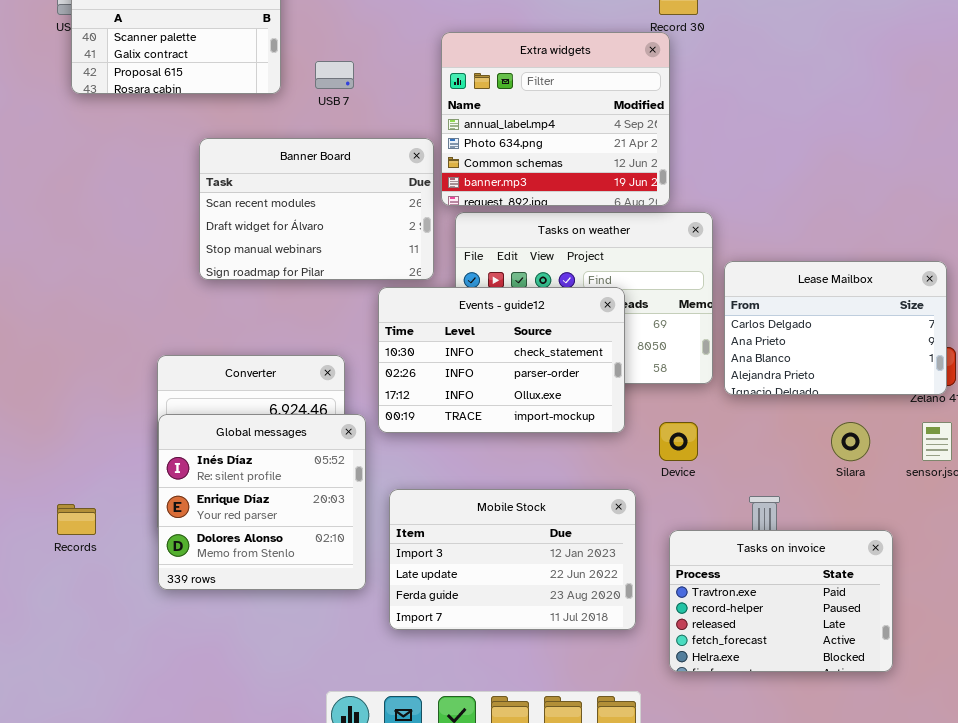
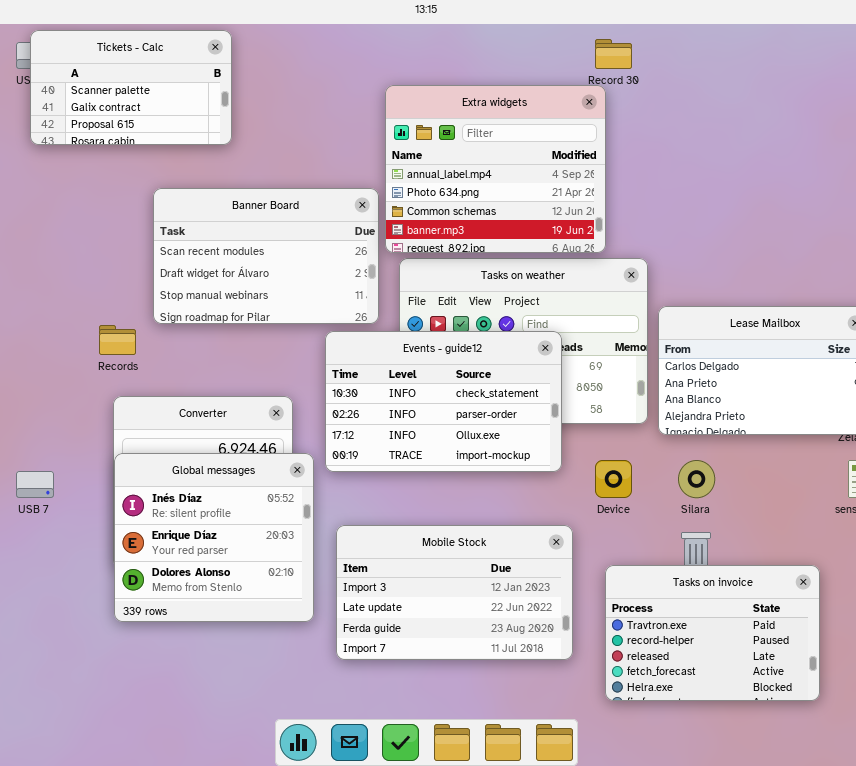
USB 7: [315,61,354,89] -> [16,471,54,498], moved
Silara: [831,422,870,461] -> [678,460,715,498], moved
Records: [57,504,96,535] -> [99,325,136,355], moved

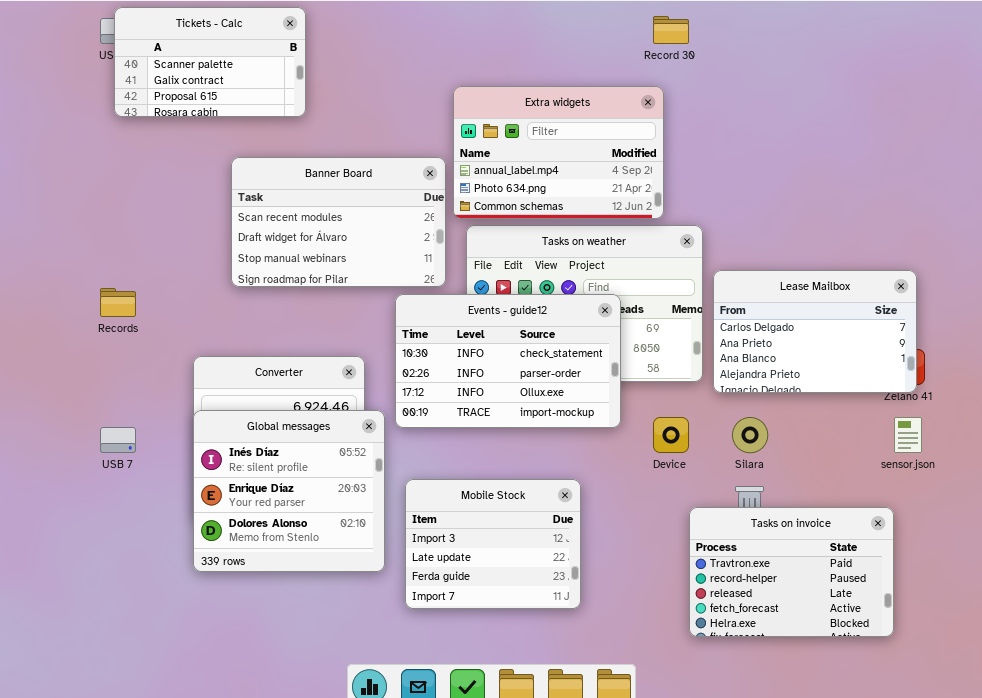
Extra widgets: [385,85,606,253] -> [453,86,664,219], resized
Records: [99,325,136,355] -> [100,288,136,317], moved
Mobile Stock: [336,525,573,660] -> [405,479,581,609], resized
Tasks on invoice: [605,565,820,701] -> [689,507,894,637], moved

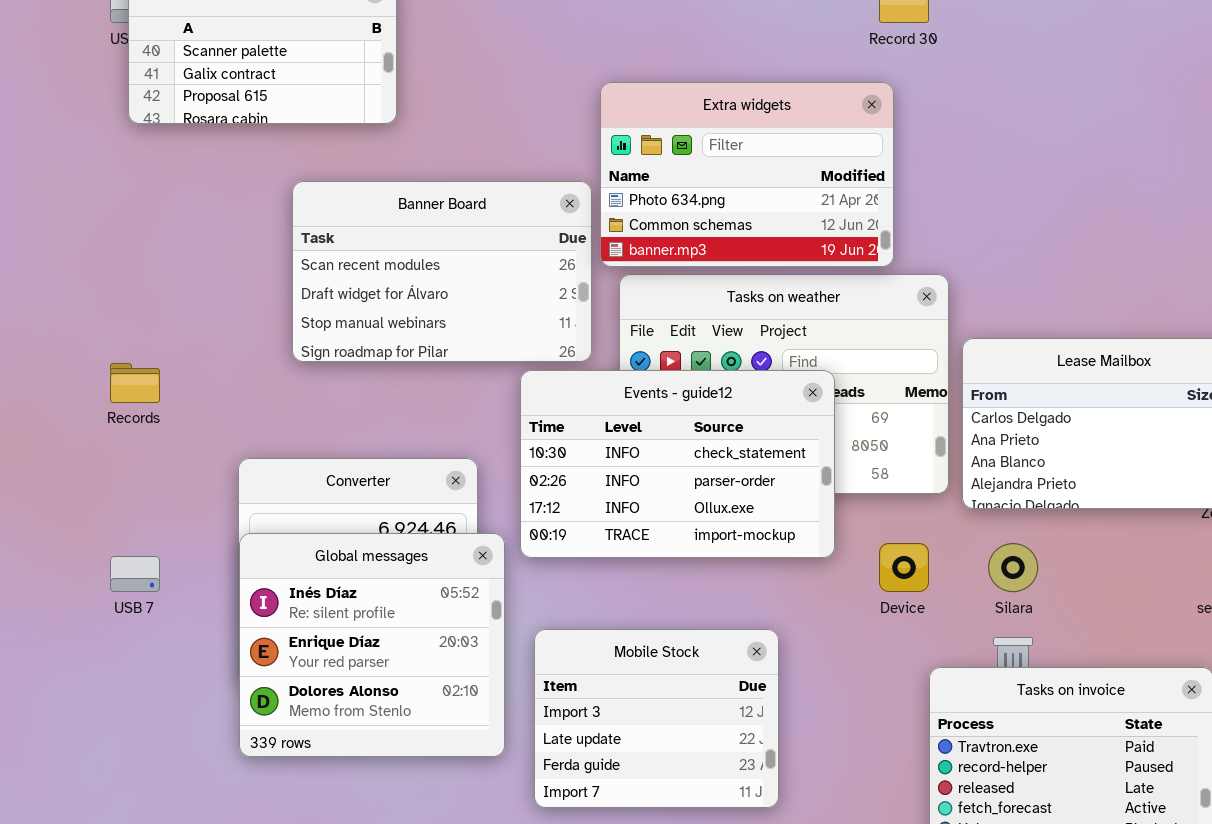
Extra widgets: [453,86,664,219] -> [600,82,894,267], scrolled down 1 row

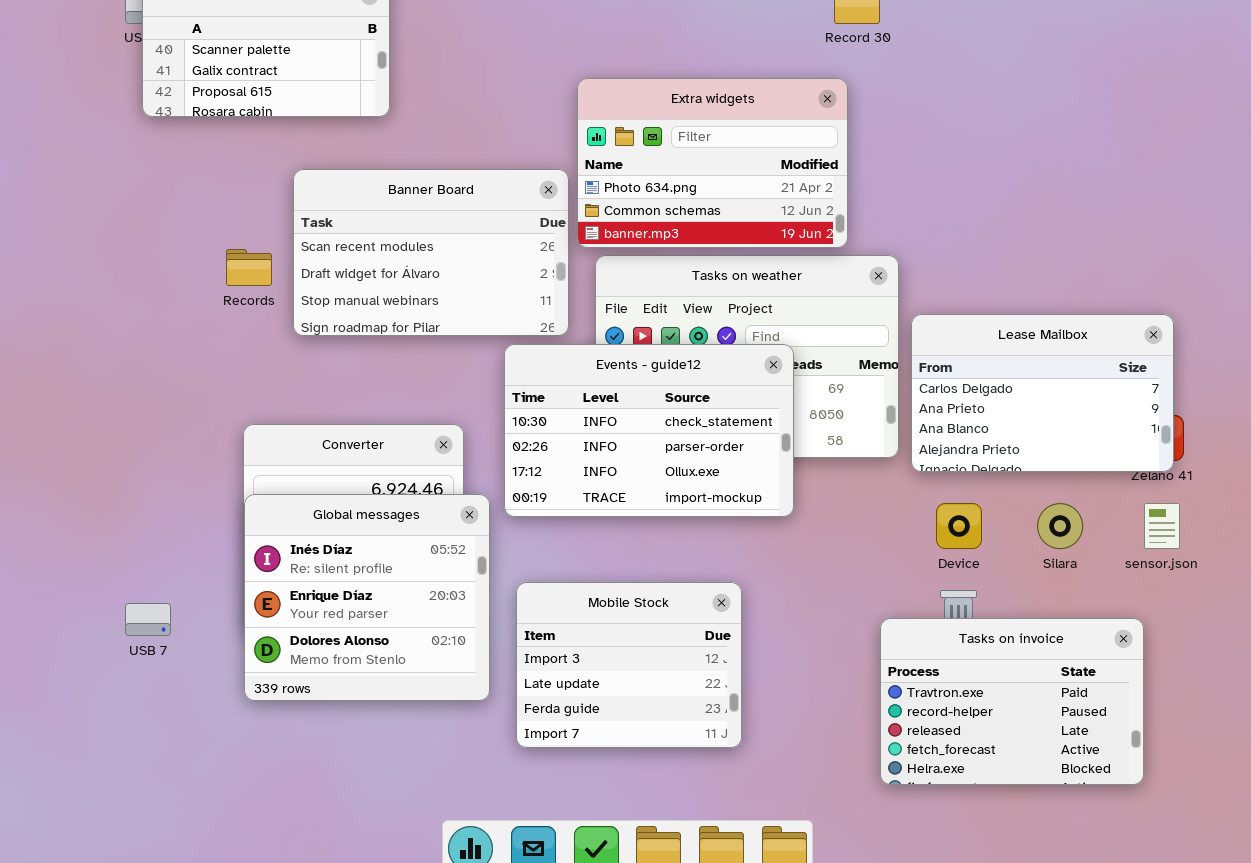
Records: [110,363,160,403] -> [226,249,272,286], moved
Device: [879,543,929,592] -> [936,503,982,549], moved
Silara: [988,543,1038,592] -> [1037,503,1083,549], moved
USB 7: [110,556,160,592] -> [125,603,171,636], moved

